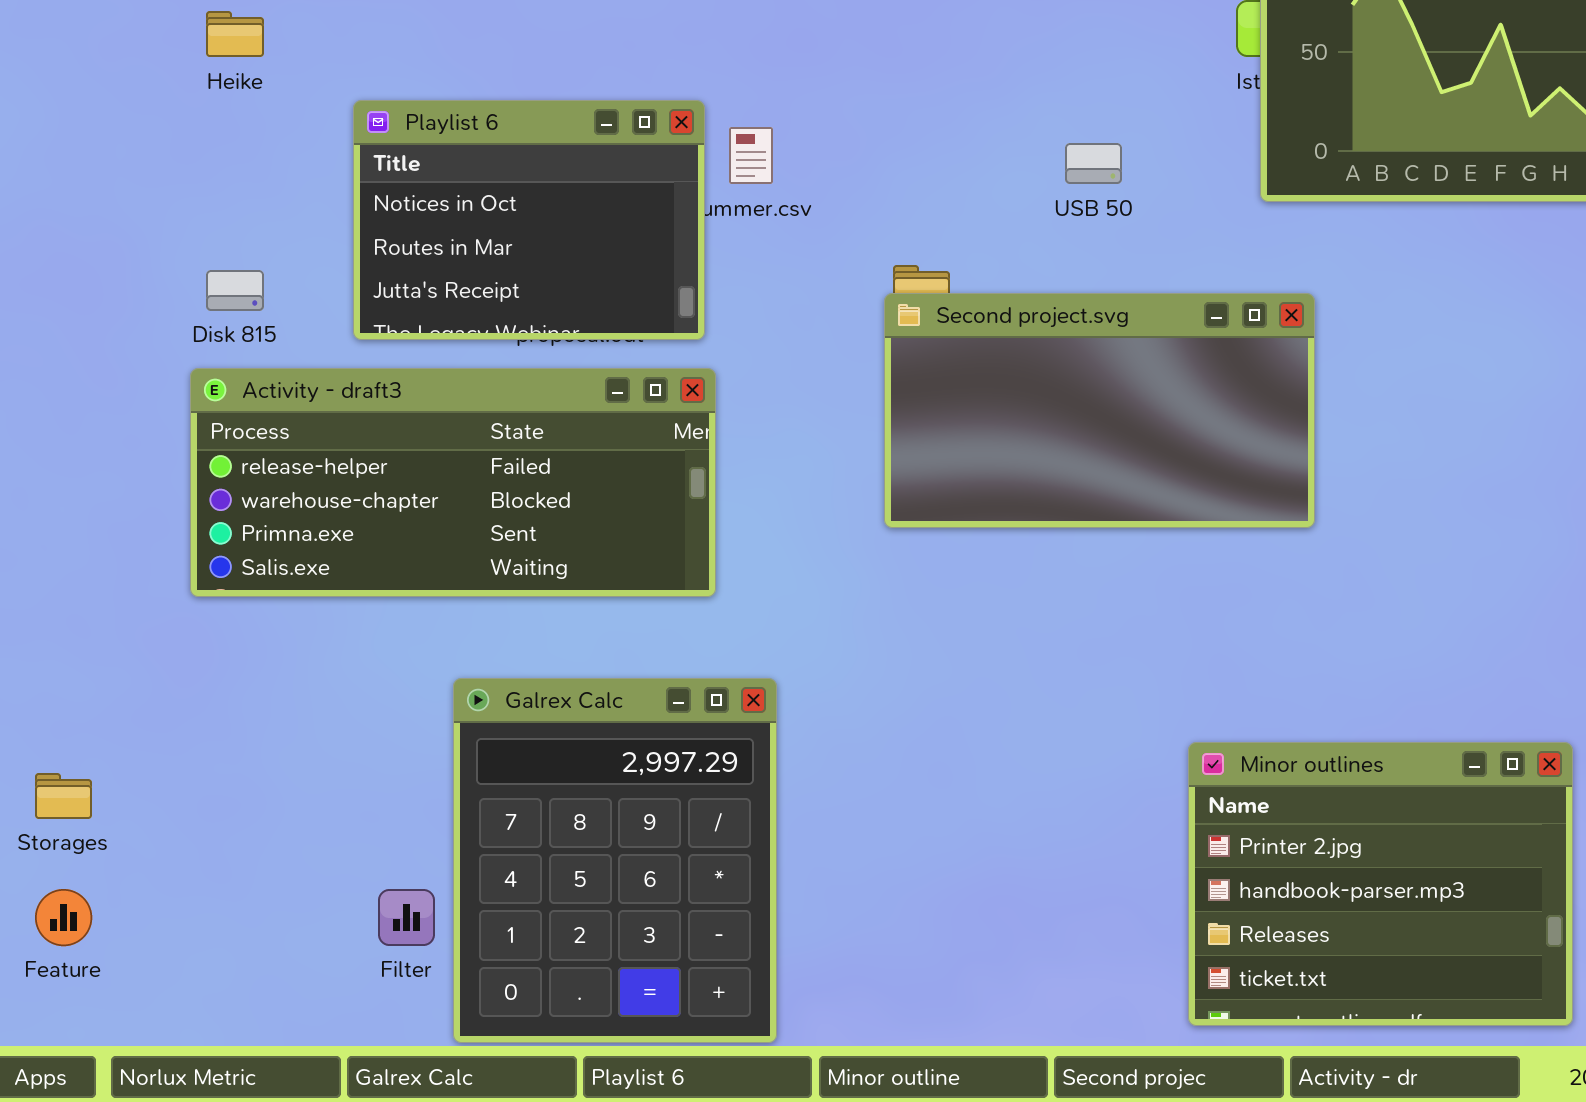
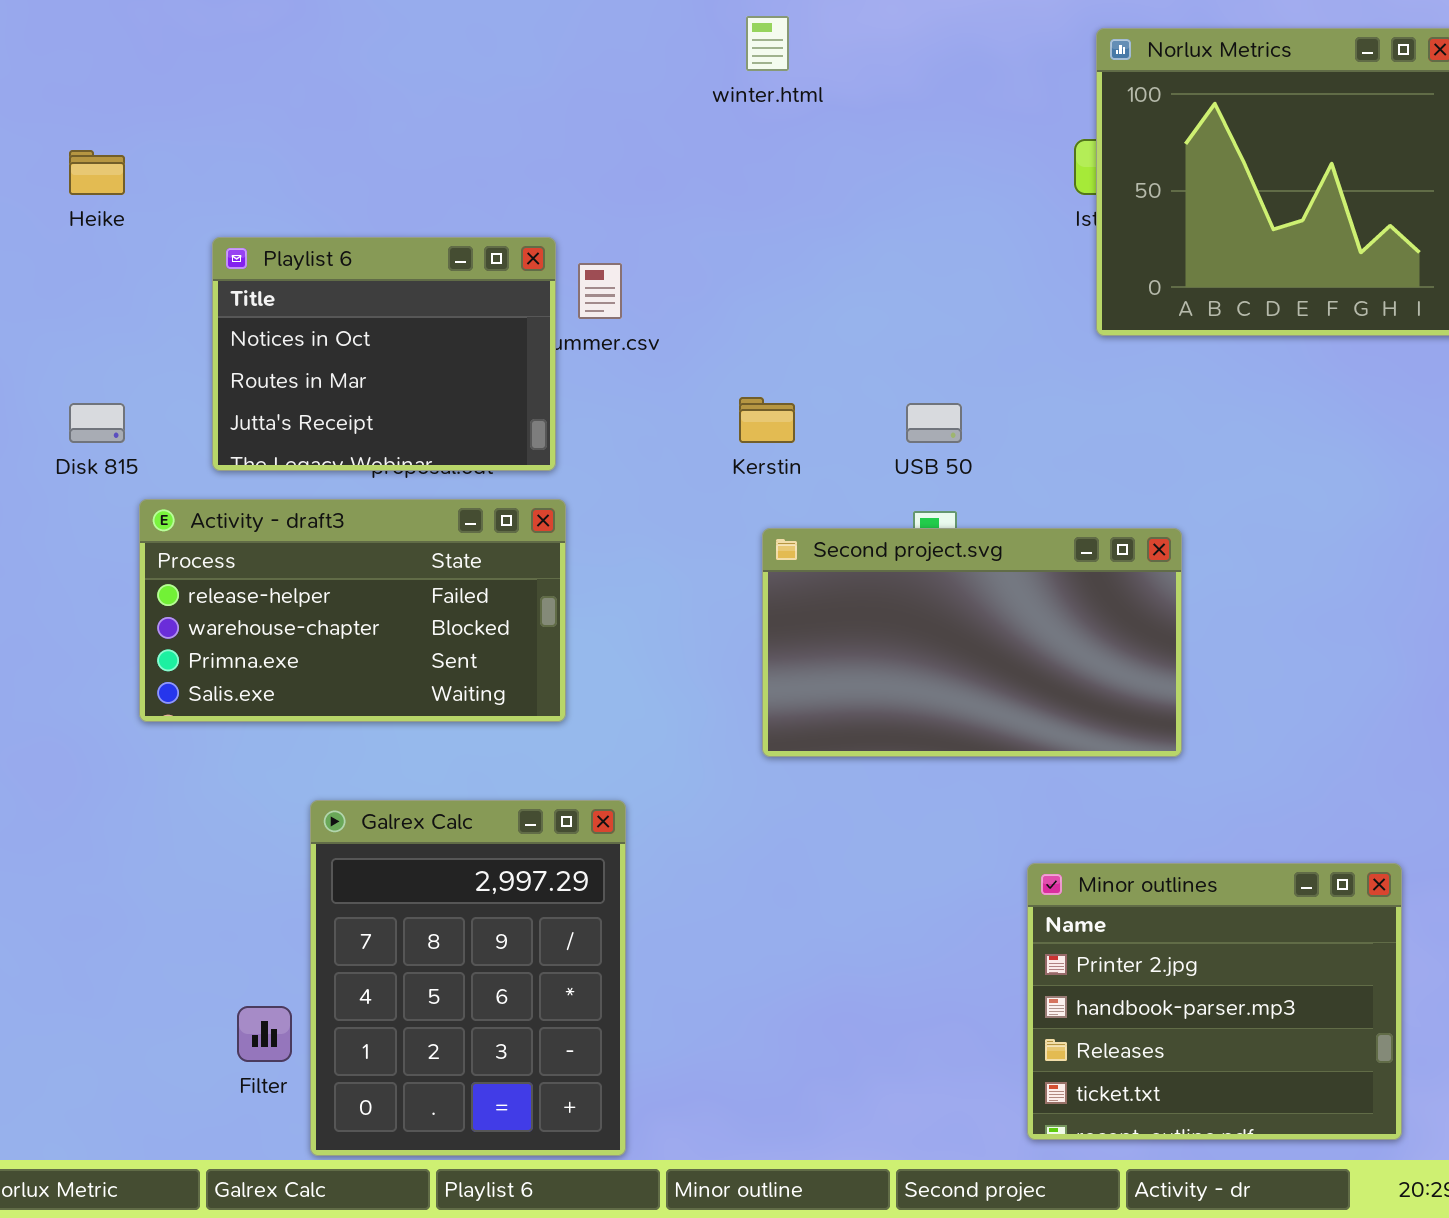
USB 50: [1065,143,1122,184] -> [906,403,962,443], moved
Second project.svg: [884,293,1315,528] -> [762,528,1182,757], moved
Activity - draft3: [190,368,716,597] -> [139,499,566,722], resized

